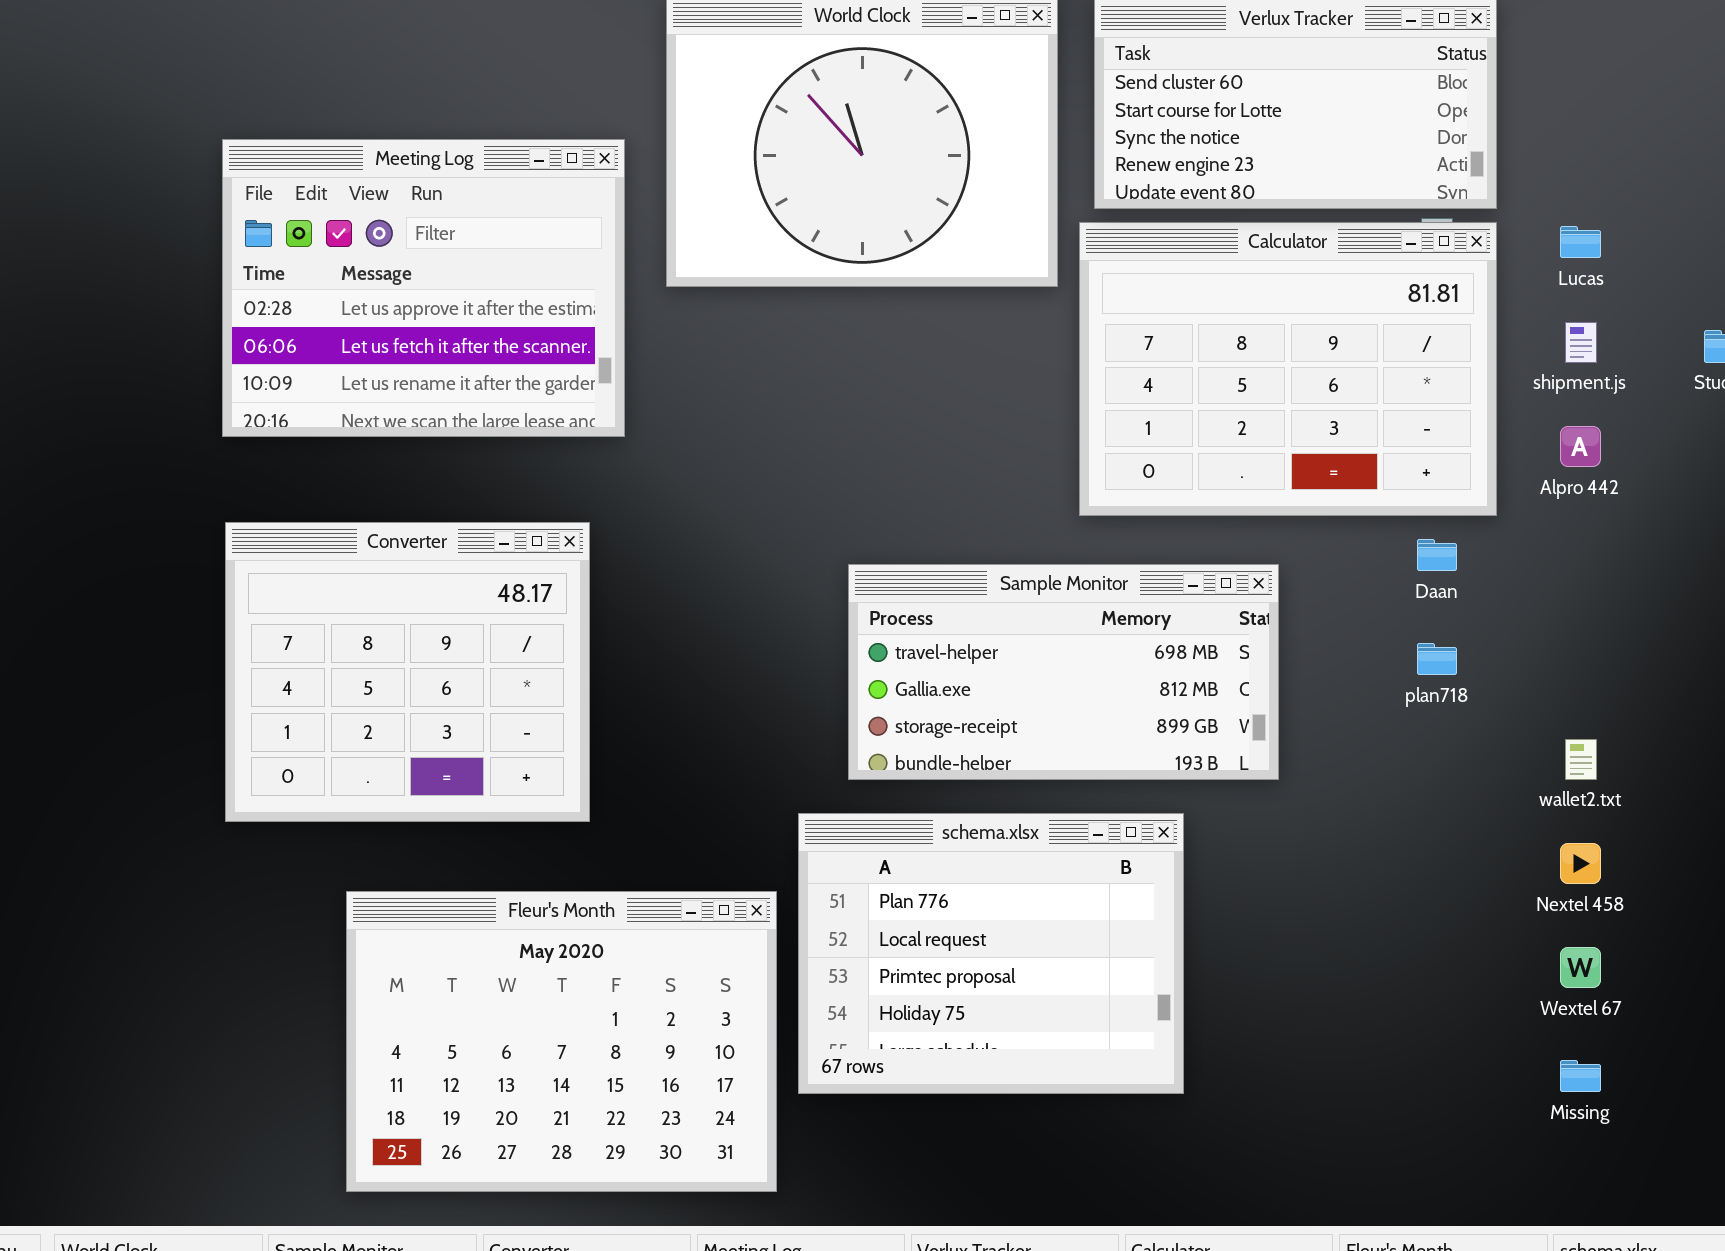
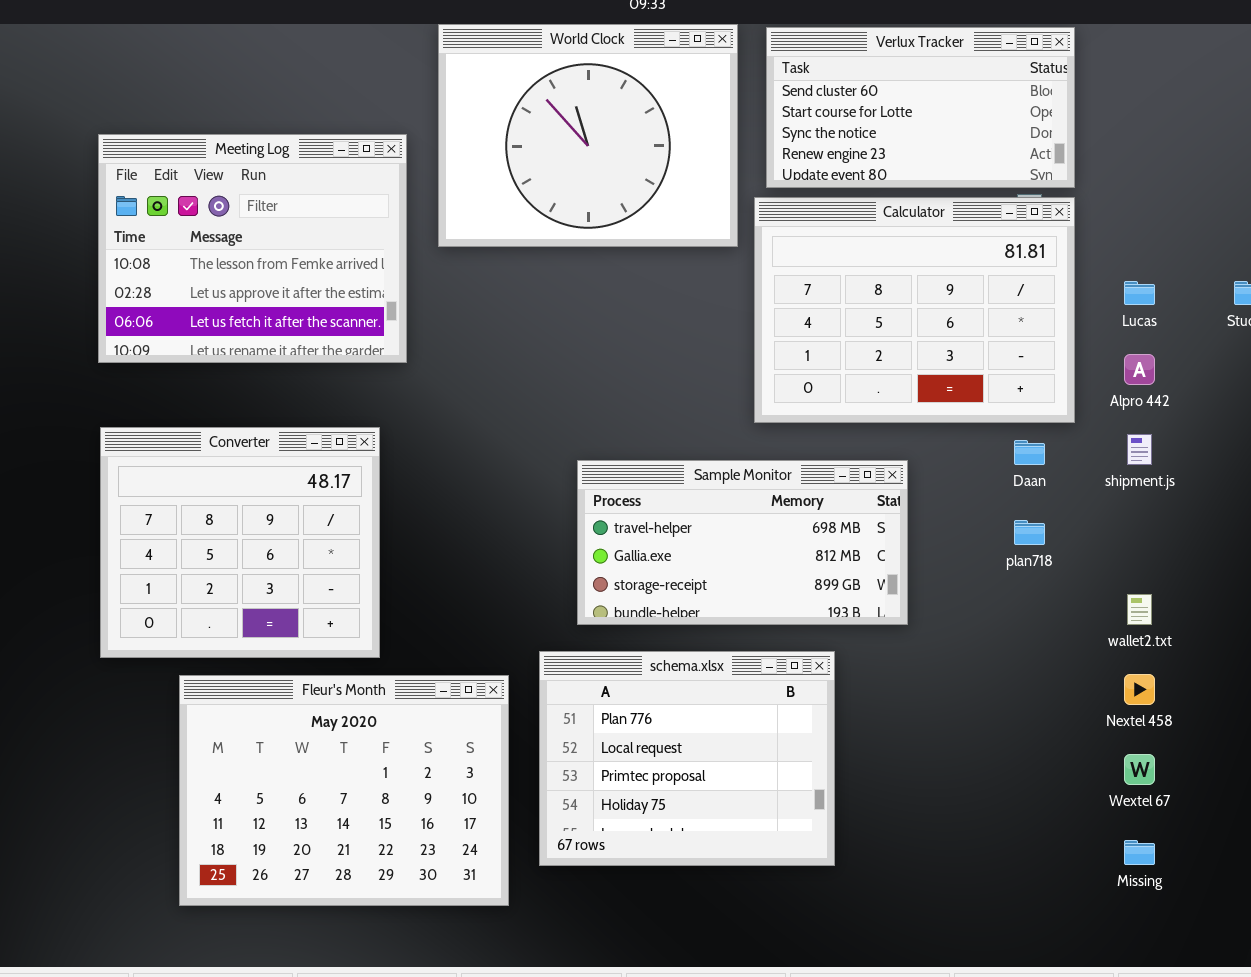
Meeting Log: [222,139,625,437] -> [98,134,407,363], scrolled up 1 row
Lucas: [1560,226,1601,258] -> [1124,281,1155,305], moved
shipment.js: [1565,322,1597,363] -> [1127,434,1152,465], moved
Fleur's Month: [346,891,777,1192] -> [179,675,509,906], moved

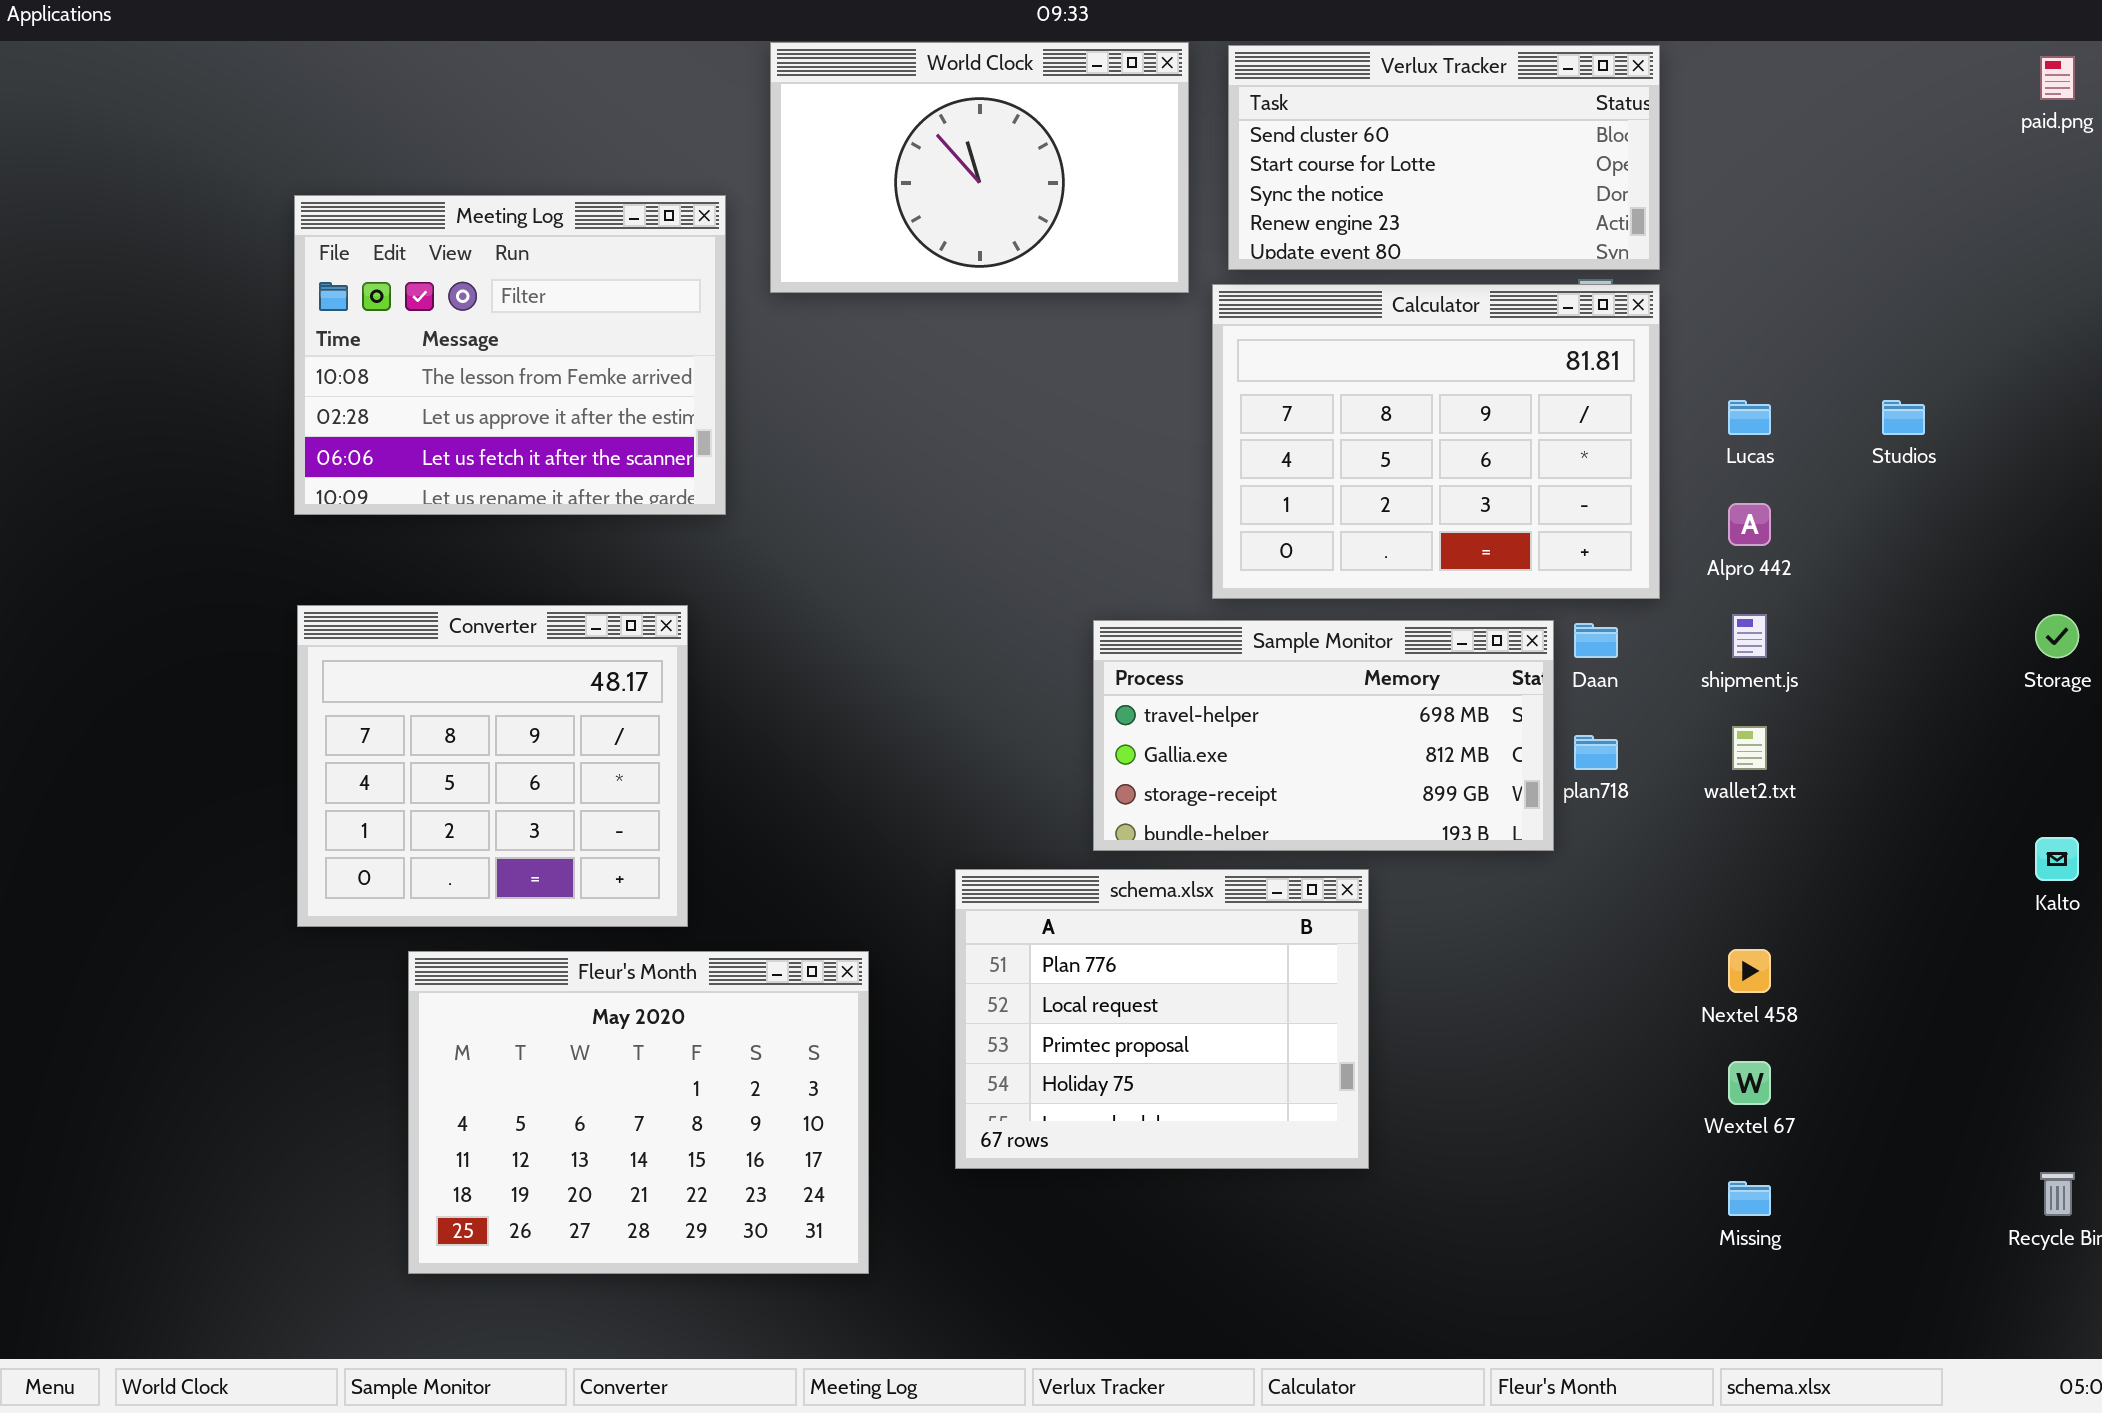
World Clock: [438,24,738,247] -> [770,42,1189,293], resized
Sample Monitor: [577,460,908,625] -> [1093,620,1554,851], moved
wallet2.txt: [1127,594,1152,625] -> [1732,726,1767,770], moved
schema.xlsx: [539,651,835,866] -> [955,869,1369,1169], moved

